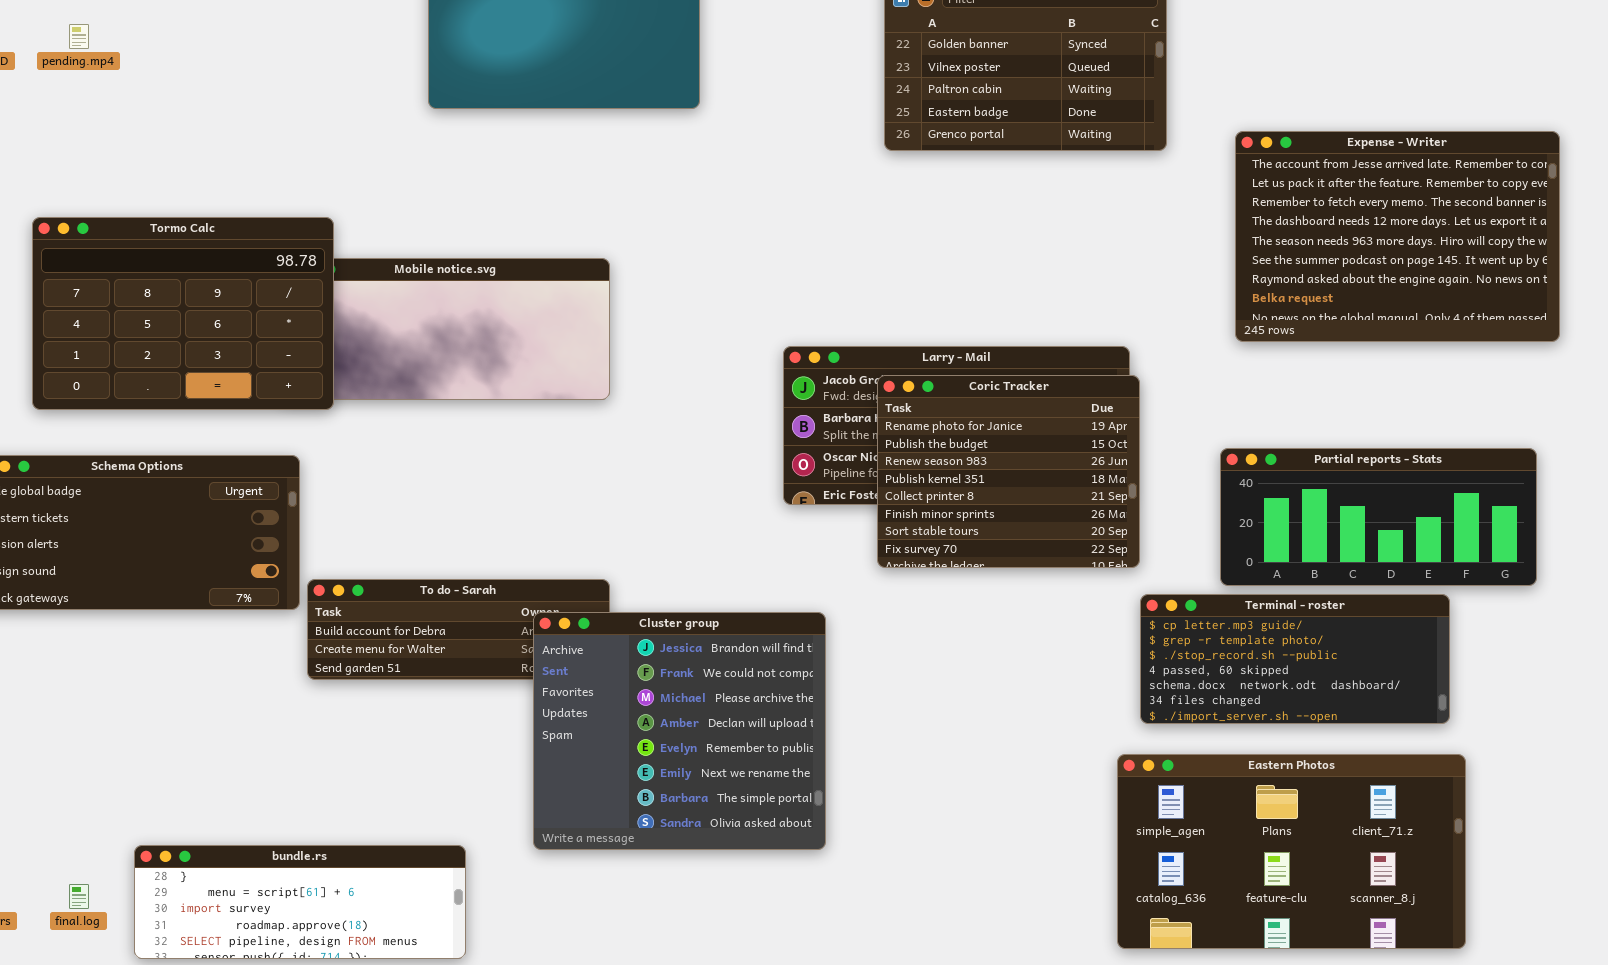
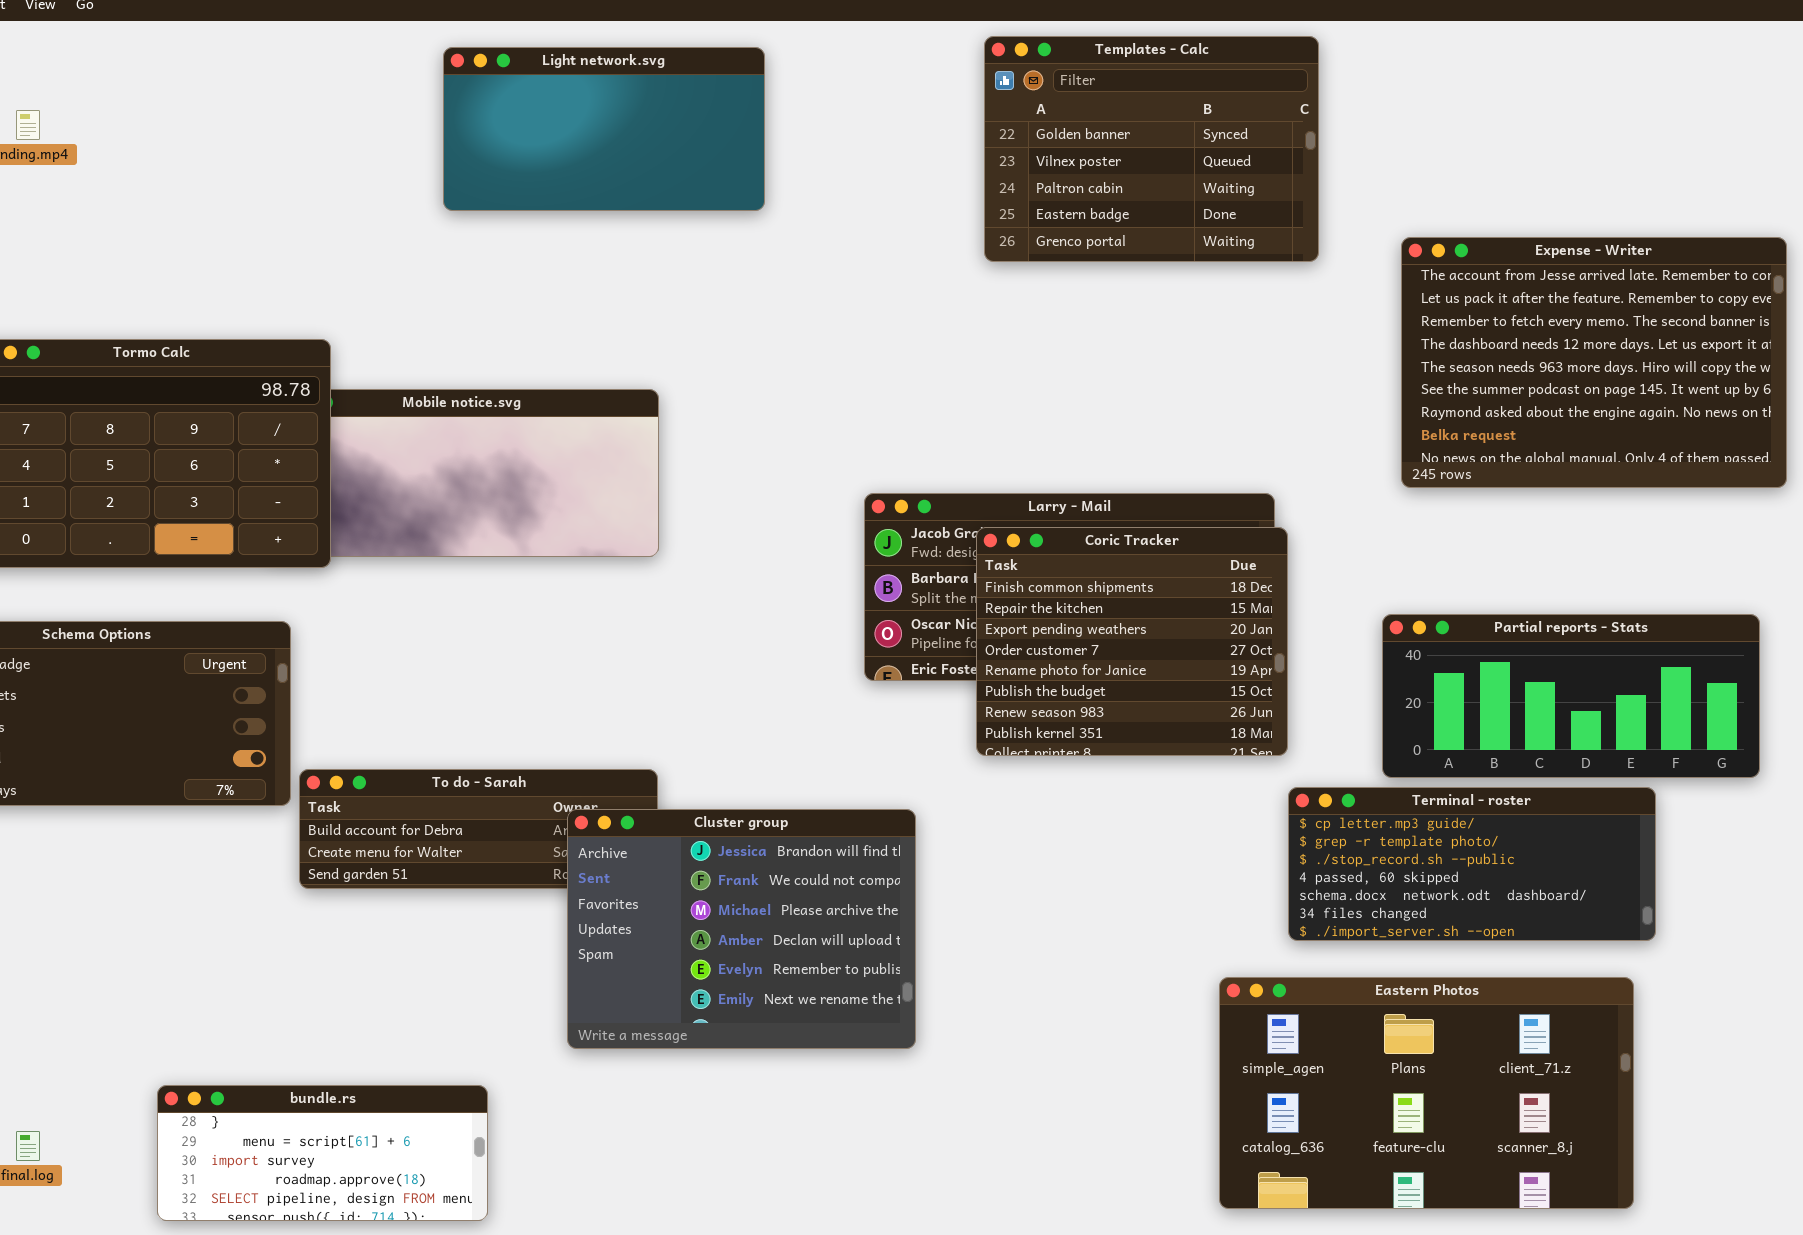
Coric Tracker: [877,375,1140,568] -> [976,527,1288,756], scrolled up 4 rows
Cluster group: [533,612,826,850] -> [567,809,916,1049], resized
Eastern Photos: [1117,754,1466,949] -> [1219,977,1634,1209], moved
bundle.rs: [134,845,466,959] -> [157,1085,488,1221], resized

